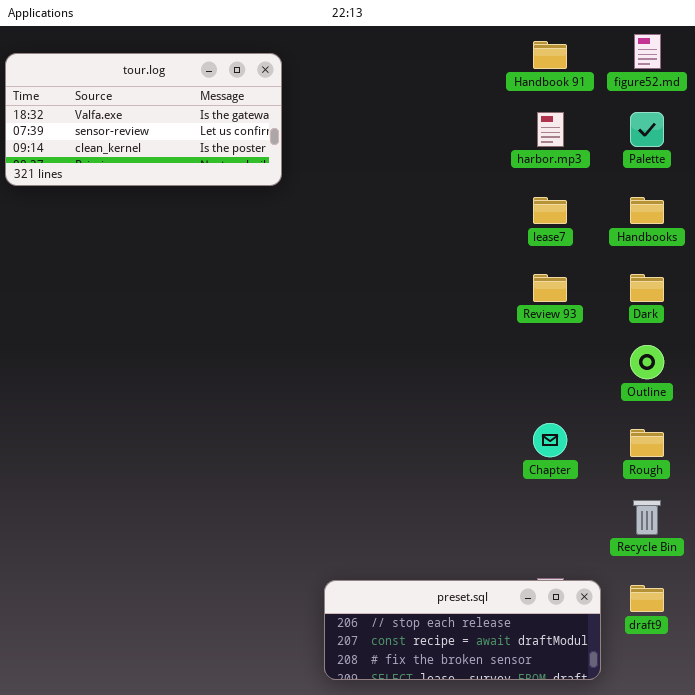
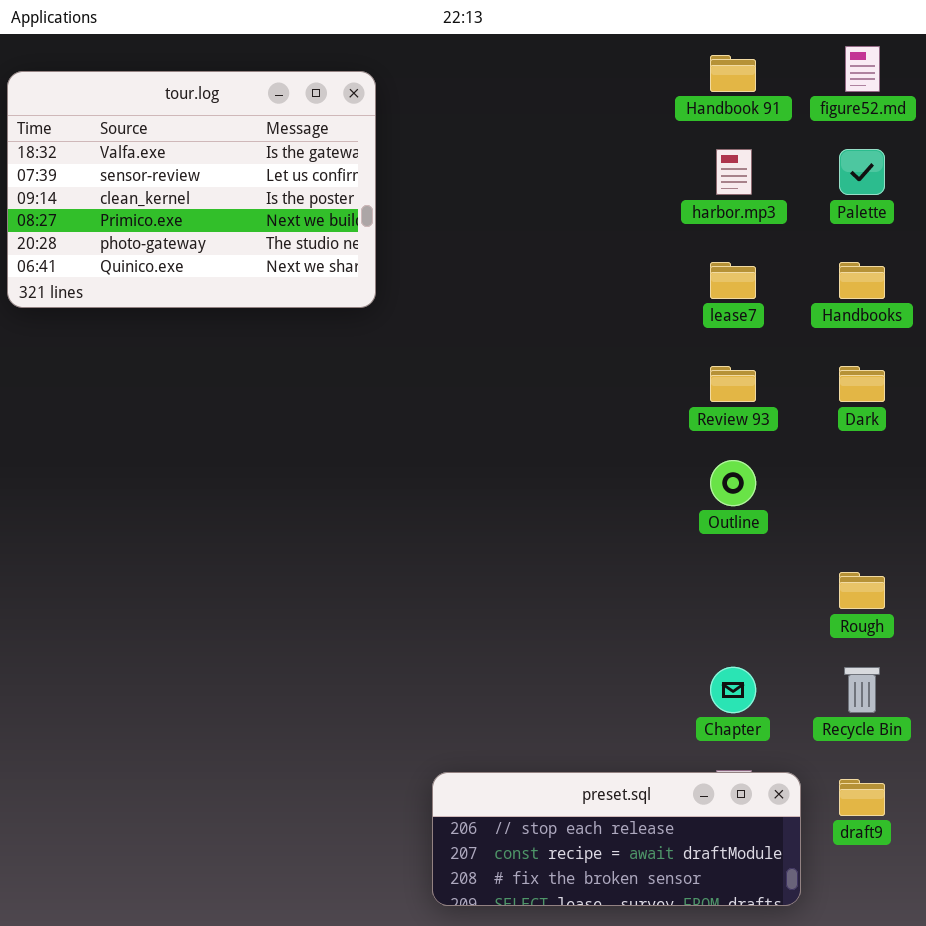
tour.log: [5,53,282,186] -> [7,71,376,308], resized
Outline: [630,345,664,379] -> [710,460,756,506], moved
Chapter: [533,423,567,457] -> [710,667,756,713], moved

